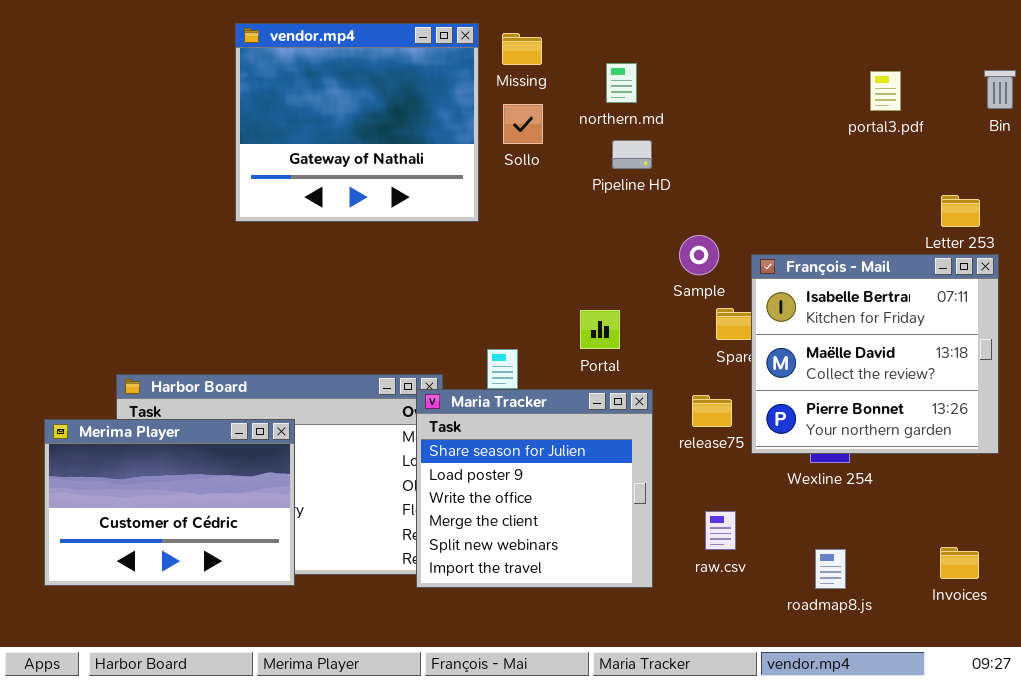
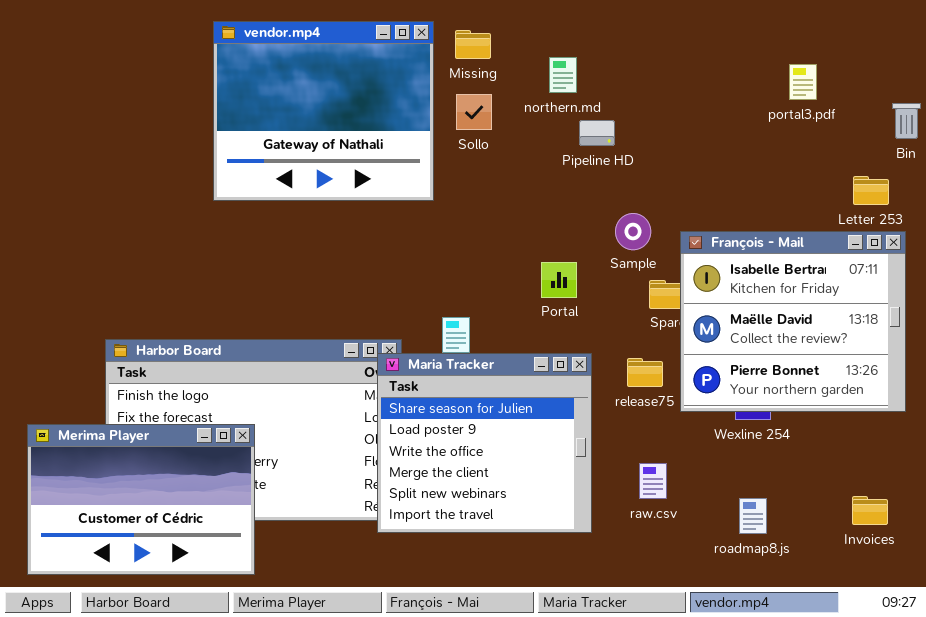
Bin: [984,70,1016,109] -> [892,103,921,139], moved
Pipeline HD: [612,140,652,169] -> [579,120,615,146], moved
Portal: [580,310,620,349] -> [541,262,577,298], moved
Merima Player: [44,419,295,586] -> [27,424,255,575], moved

